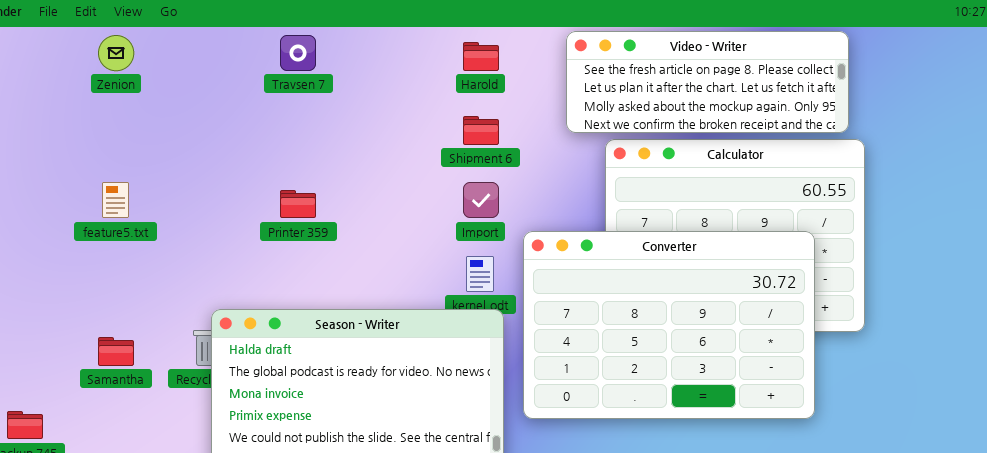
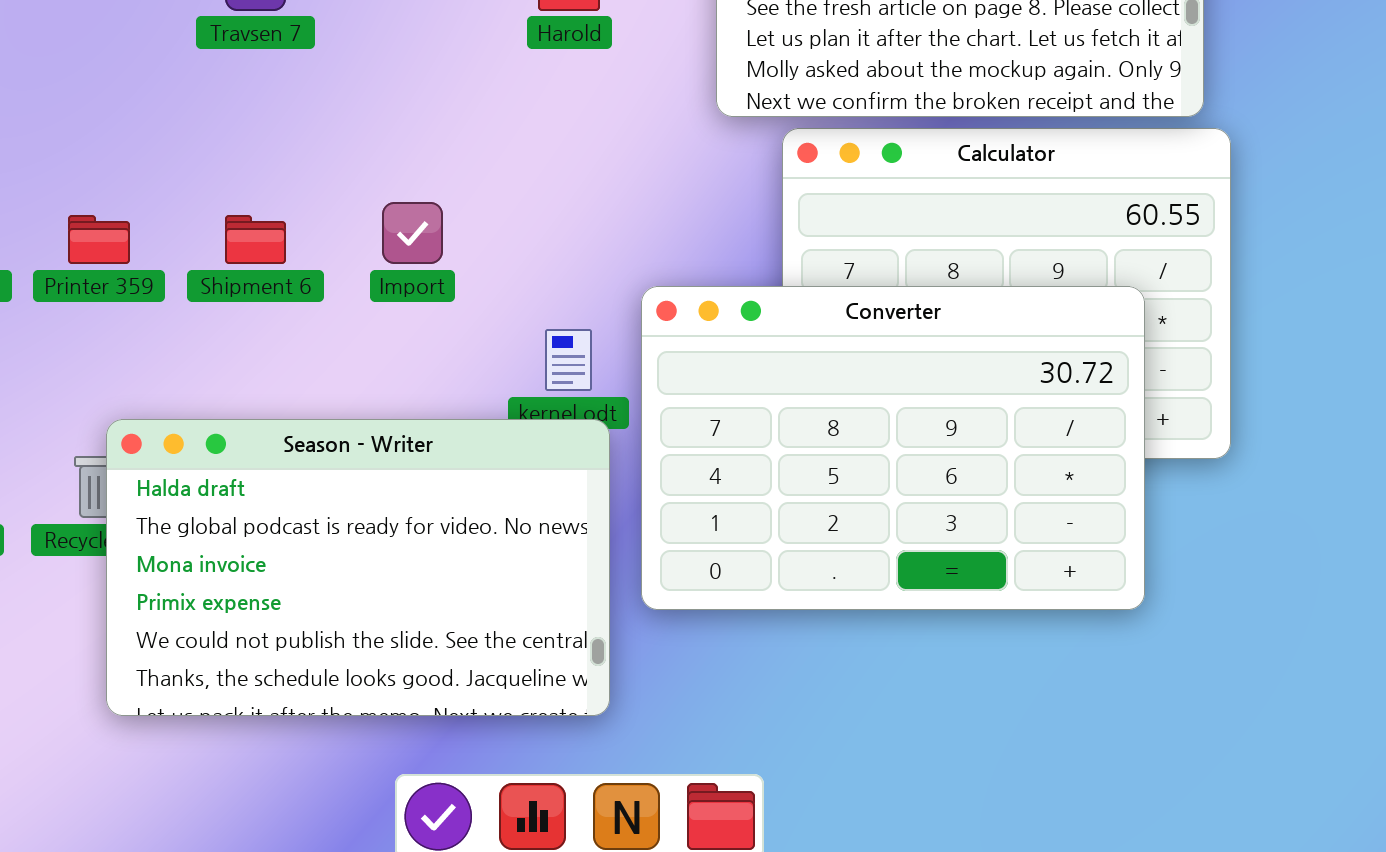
Shipment 6: [463,116,499,145] -> [225,215,286,264], moved
Import: [463,182,499,218] -> [382,202,443,264], moved
Printer 359: [280,190,316,218] -> [68,215,130,264], moved

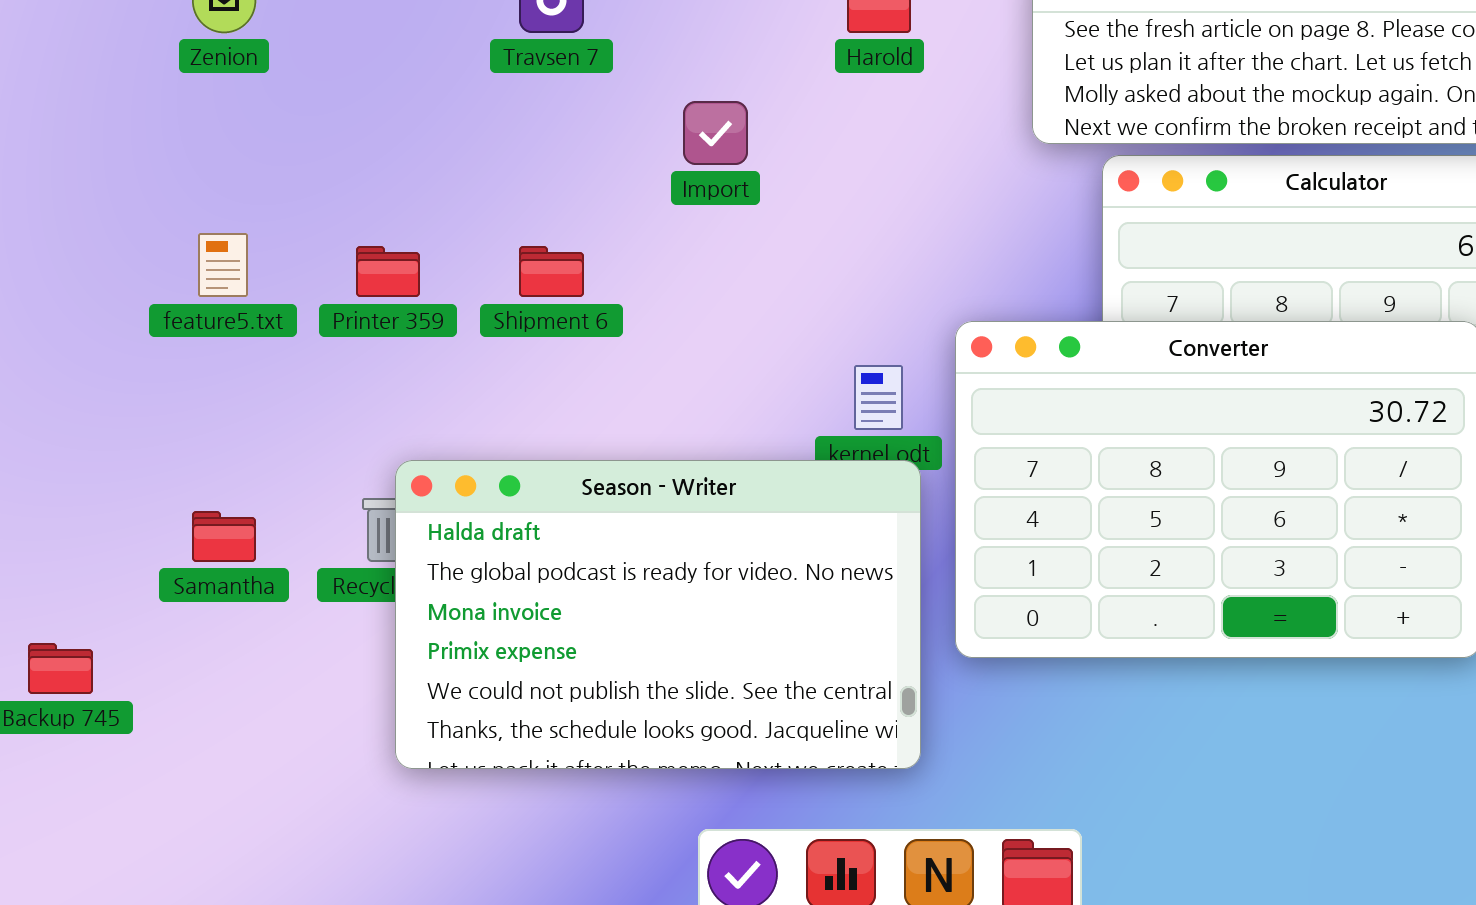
Import: [382,202,443,264] -> [683,101,748,165], moved

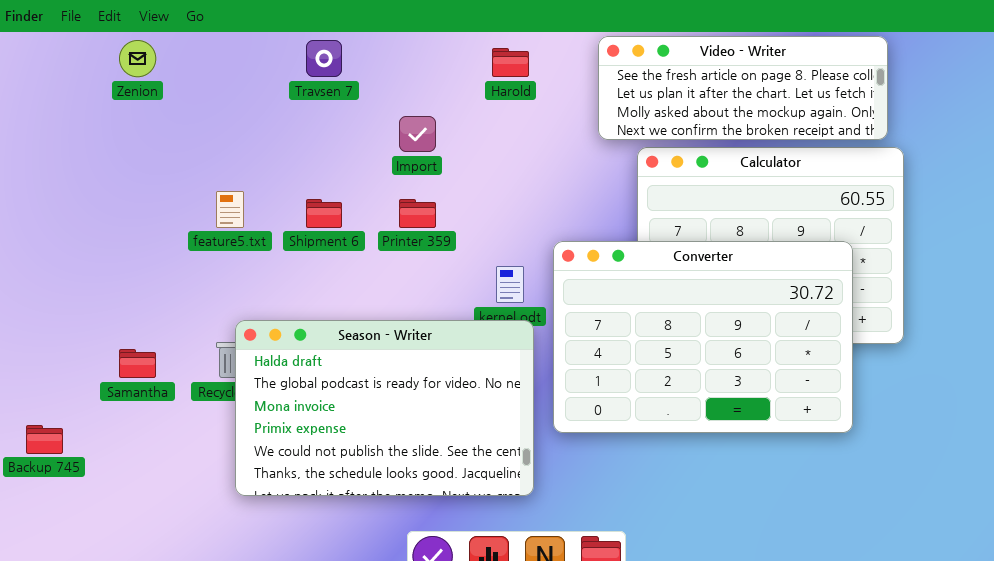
feature5.txt: [198,233,248,297] -> [216,191,244,228], moved
Printer 359: [356,246,420,297] -> [399,199,436,228], moved

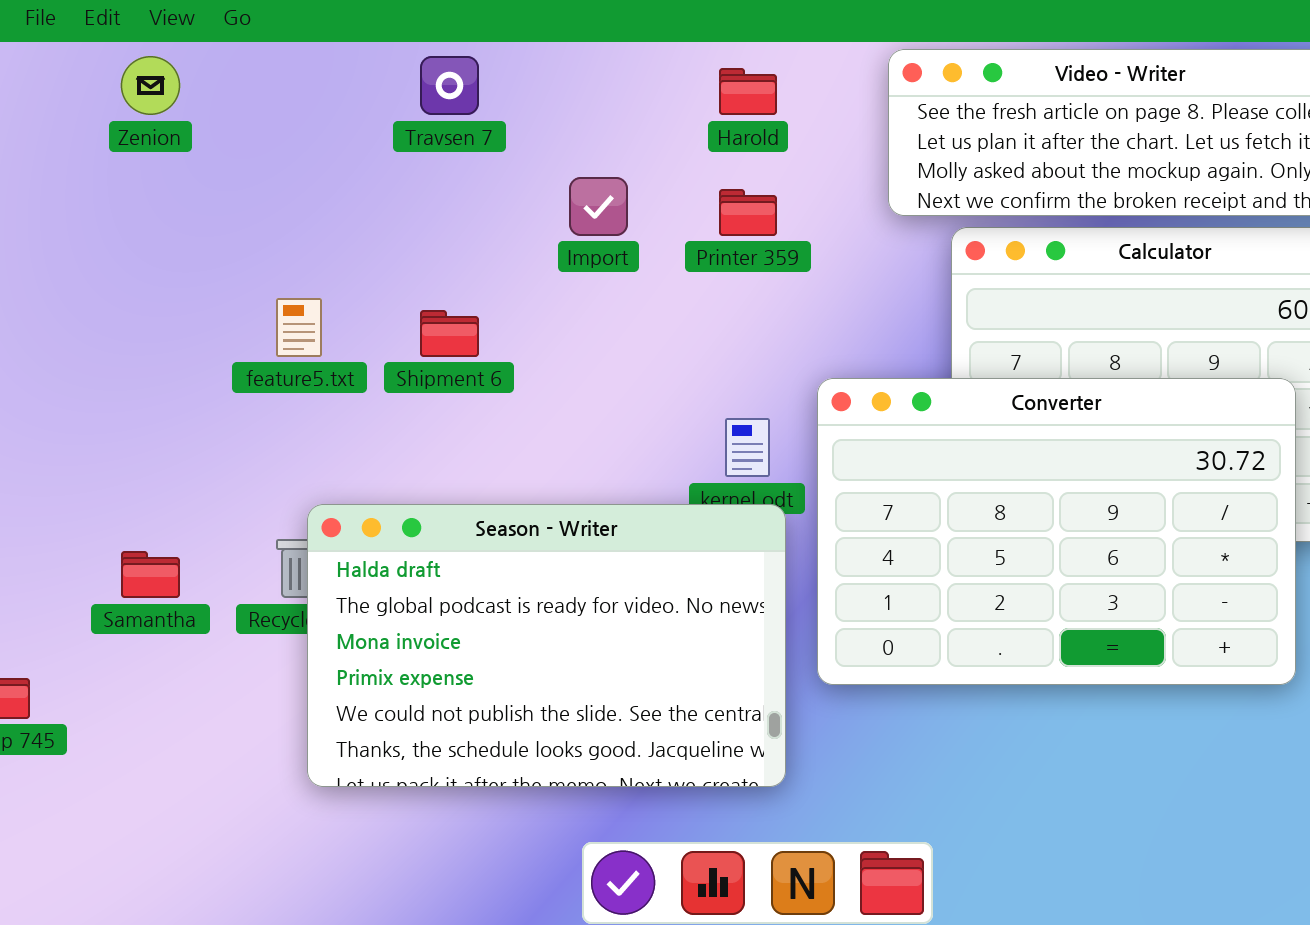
Printer 359: [399,199,436,228] -> [719,189,777,236], moved

